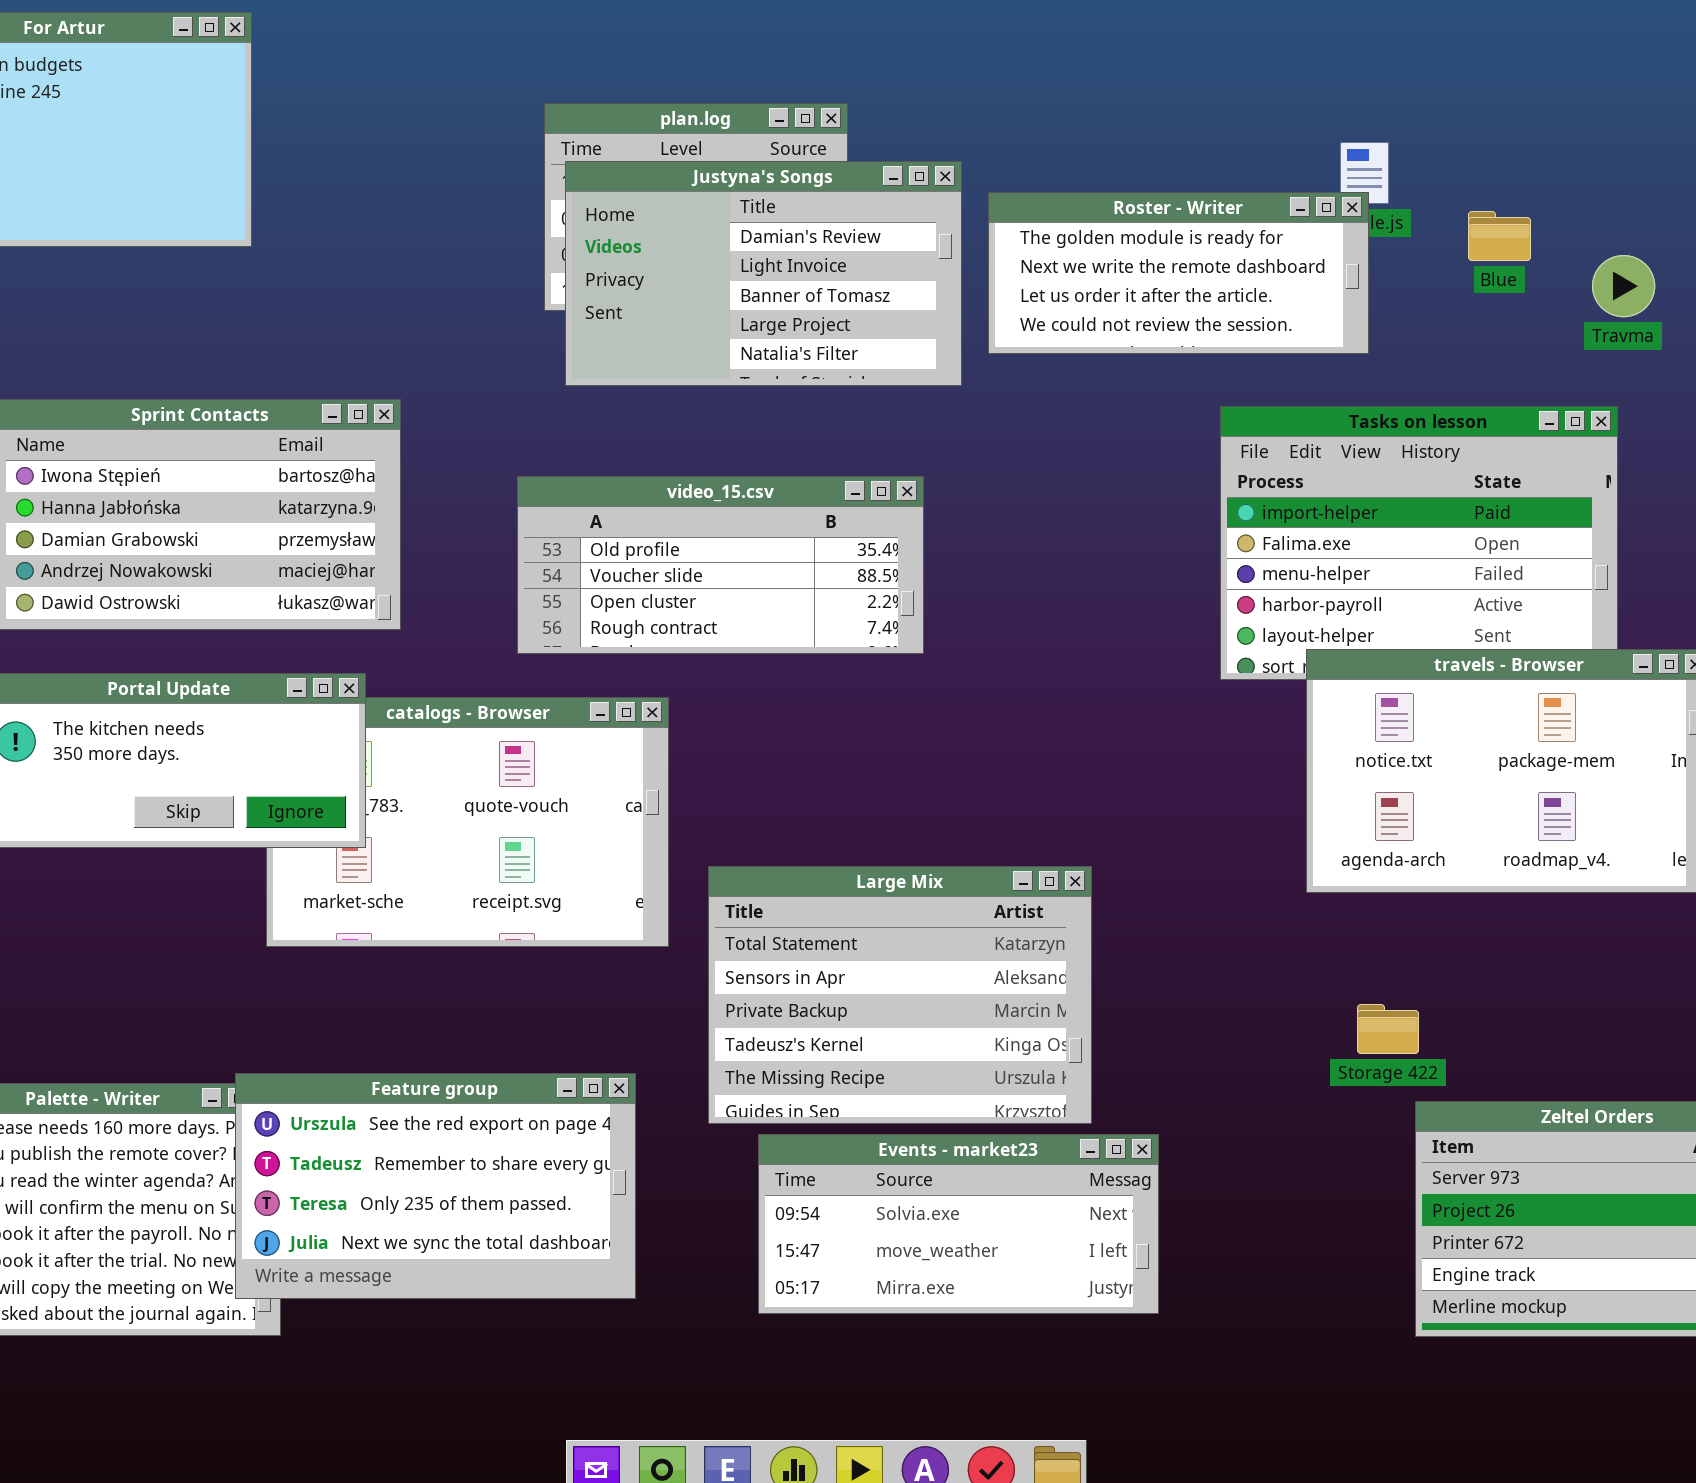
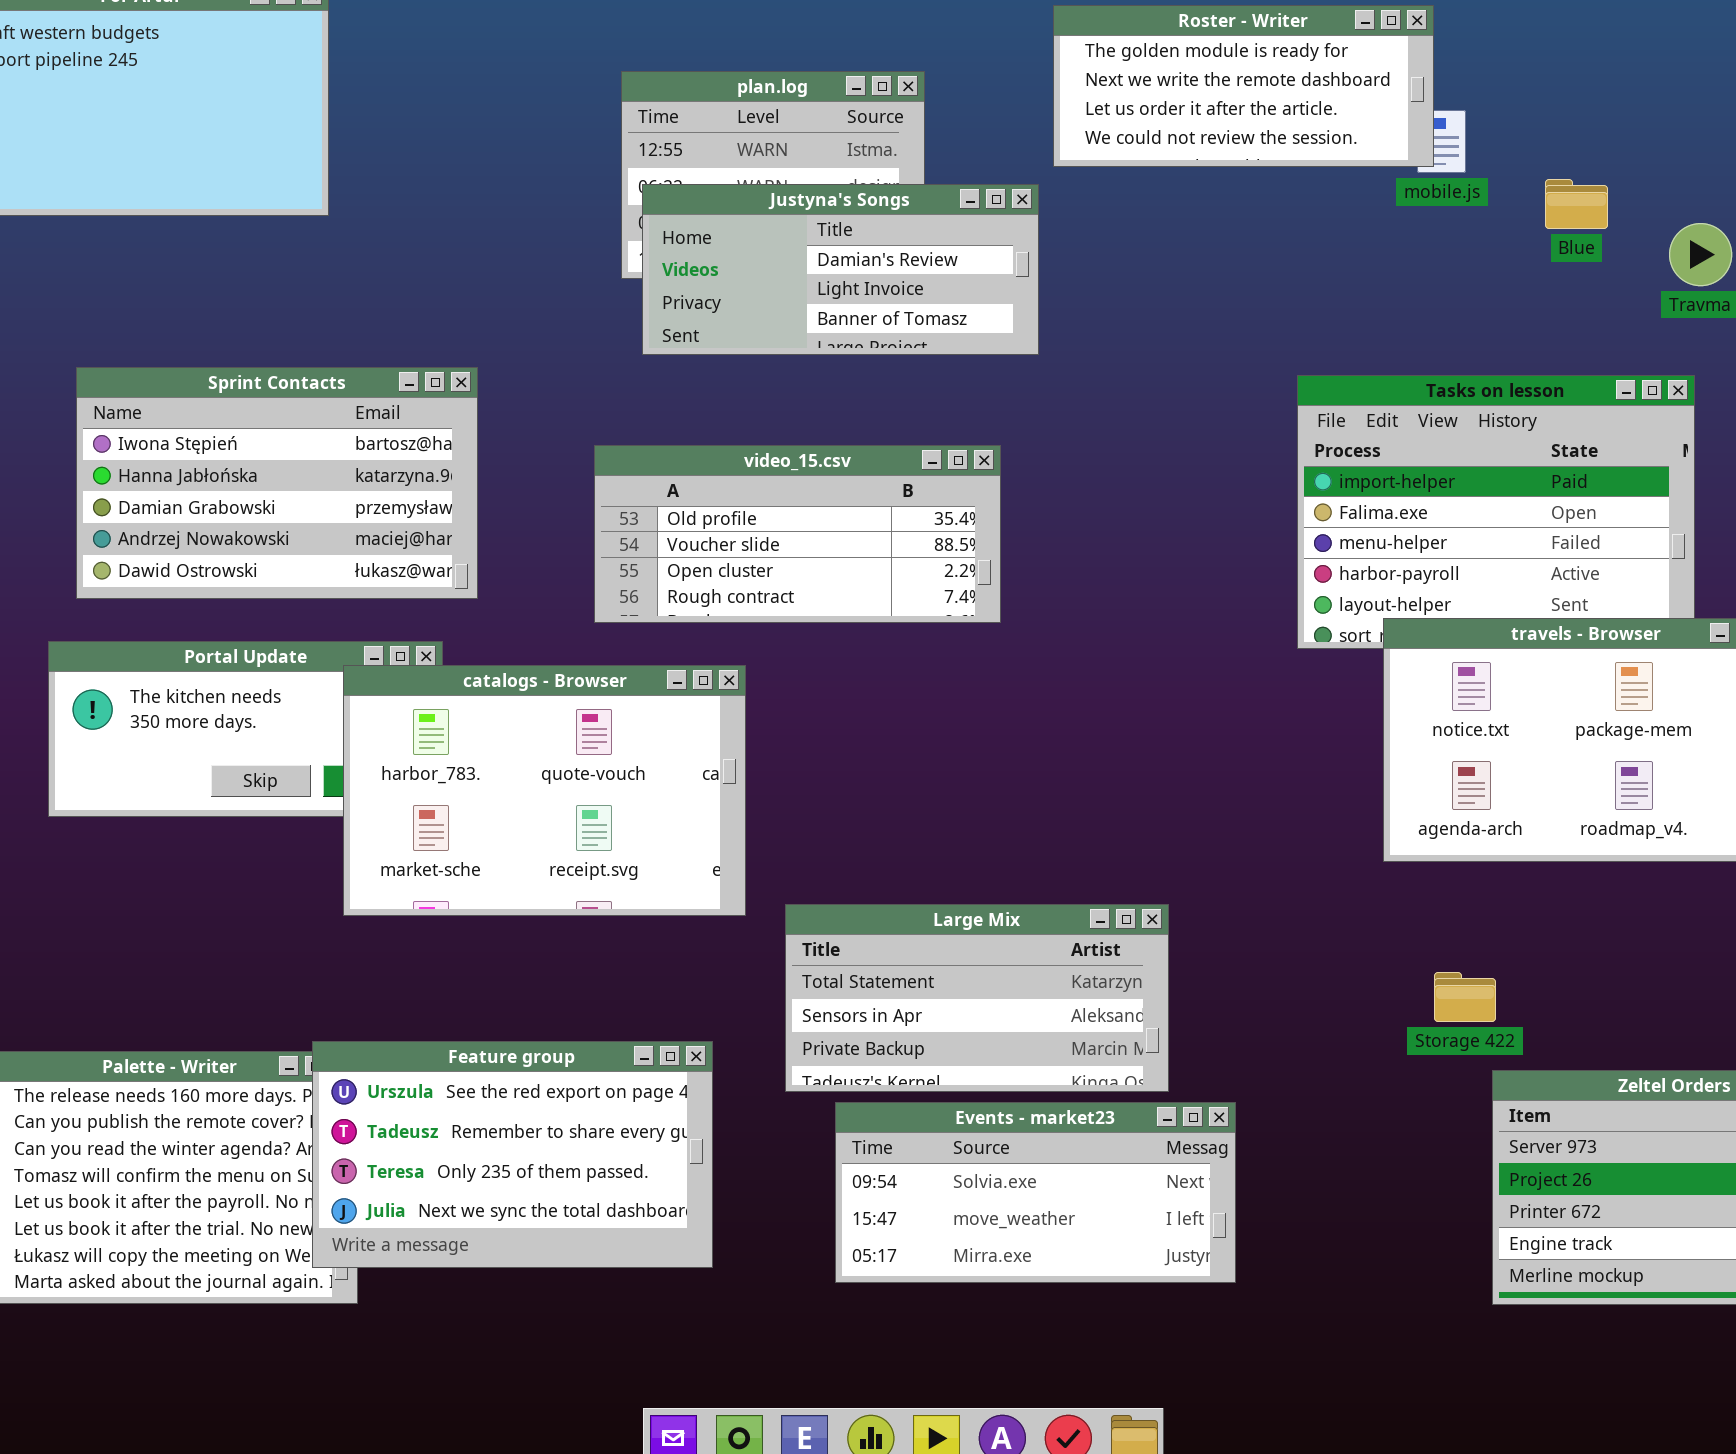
Justyna's Songs: [565,161,962,386] -> [642,184,1039,355], resized
Roster - Writer: [988,192,1369,354] -> [1053,5,1434,167], moved
catalogs - Browser: [266,697,669,947] -> [343,665,746,916], raised
Large Mix: [708,866,1092,1124] -> [785,904,1169,1092], resized

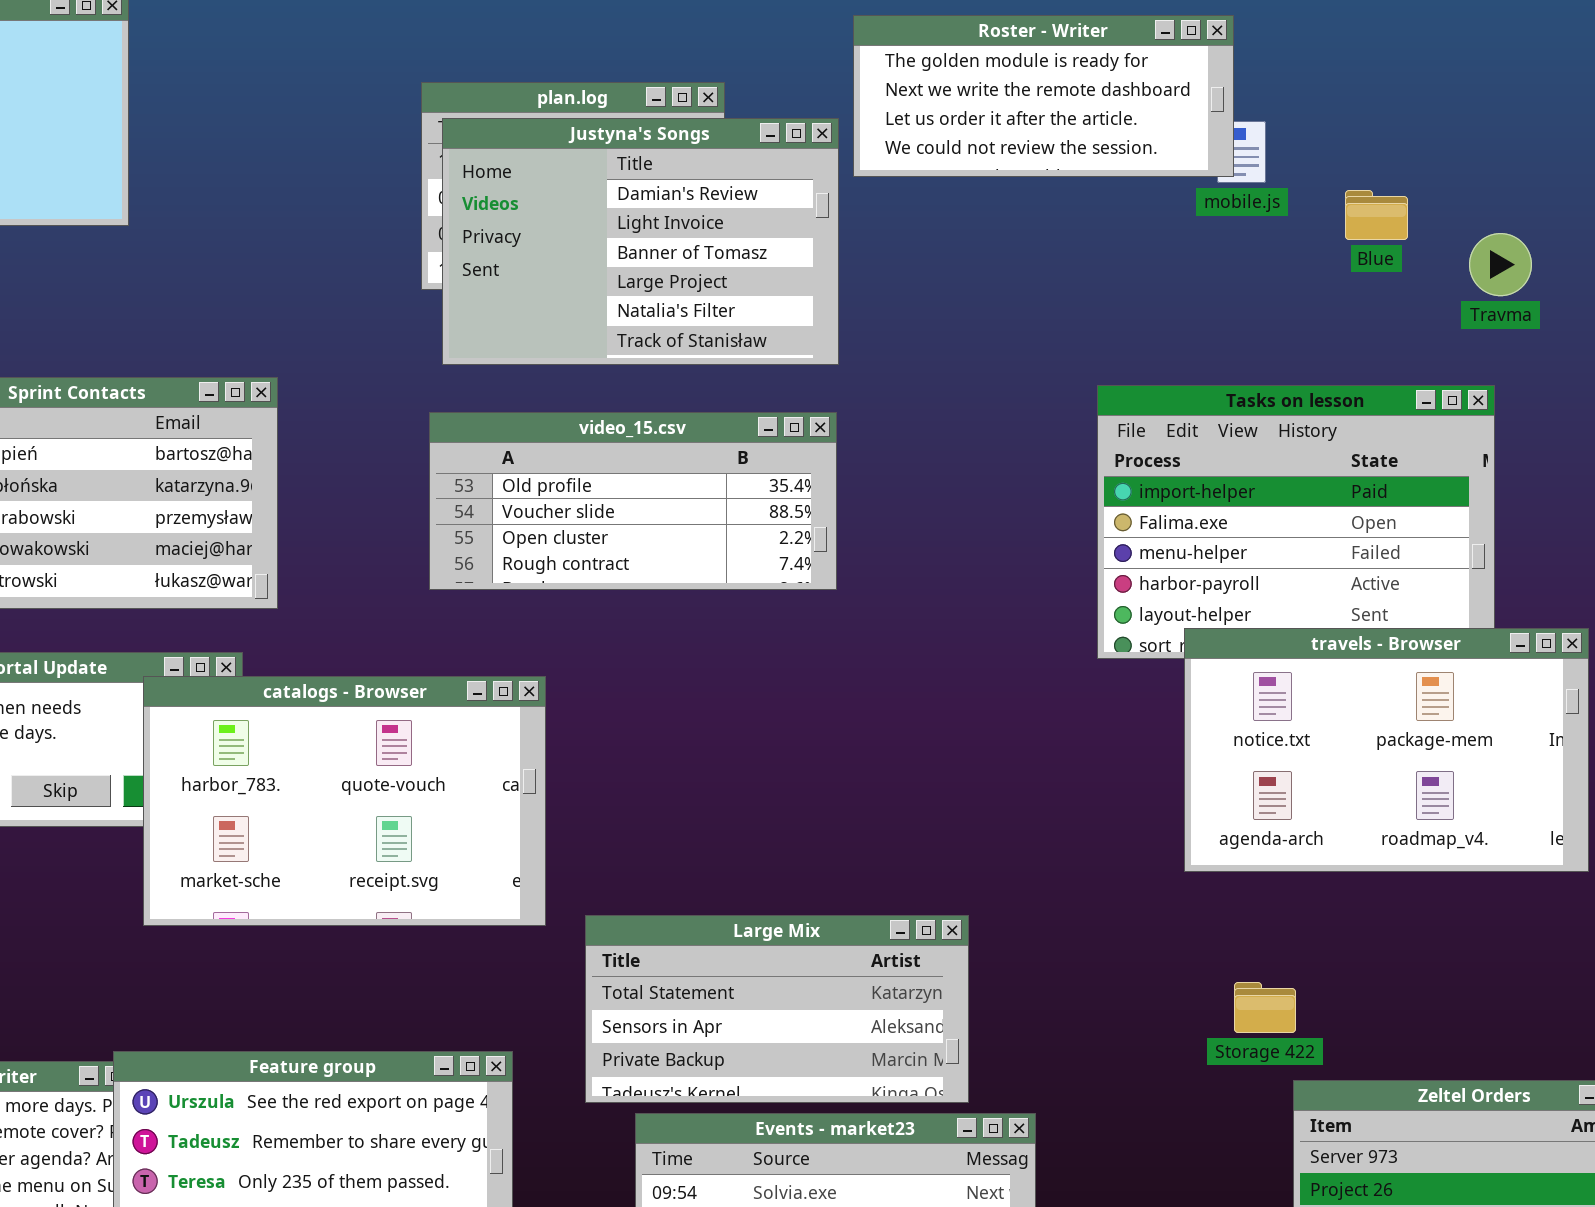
Justyna's Songs: [642,184,1039,355] -> [442,118,839,365], resized
video_15.csv: [594,445,1001,623] -> [429,412,837,590], moved

